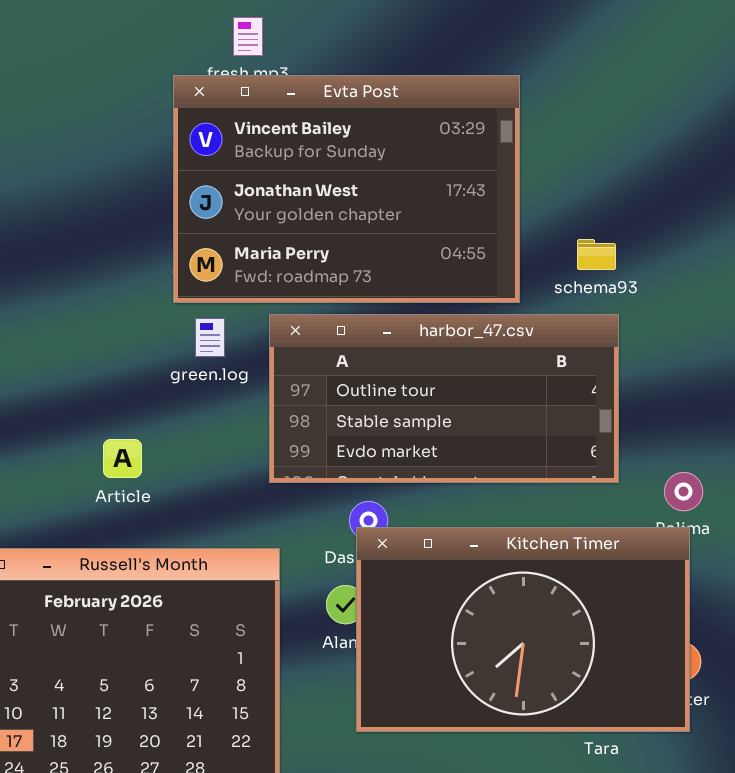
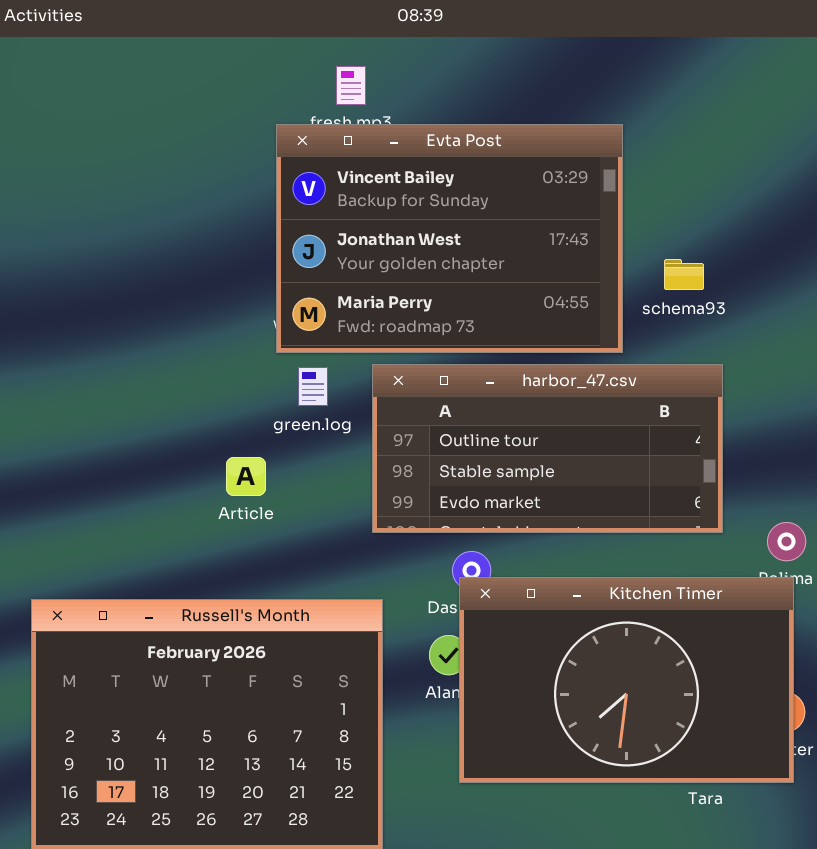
schema93: [577,239,616,270] -> [664,259,704,290], moved
Article: [103,439,142,478] -> [226,457,266,496], moved

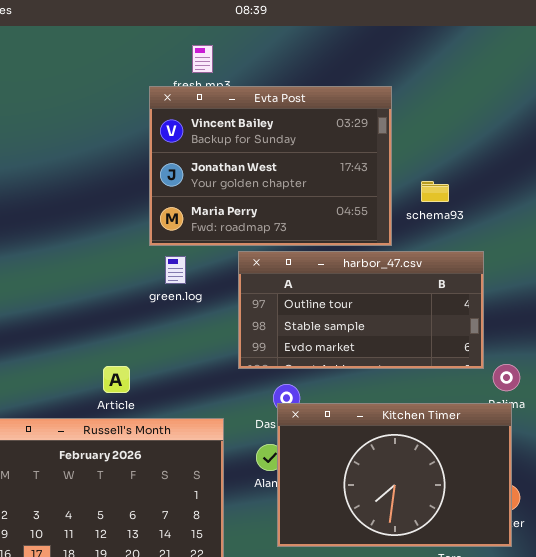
harbor_47.csv: [372,364,723,533] -> [238,251,484,369], moved
Article: [226,457,266,496] -> [103,366,130,393], moved

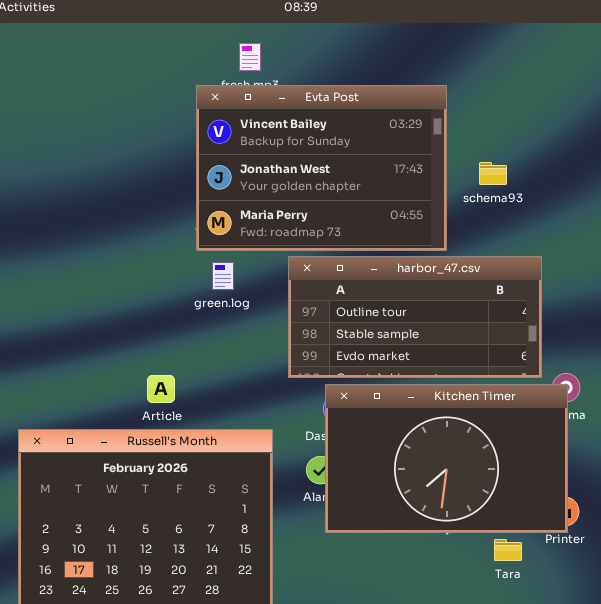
schema93: [421,181,449,202] -> [479,162,507,185], moved
Kitchen Timer: [277,403,512,547] -> [325,384,568,533], moved

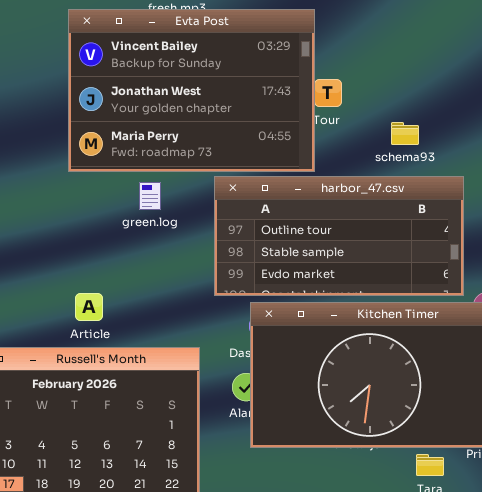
Evta Post: [196,85,447,251] -> [68,9,315,172], moved
schema93: [479,162,507,185] -> [391,122,419,145], moved

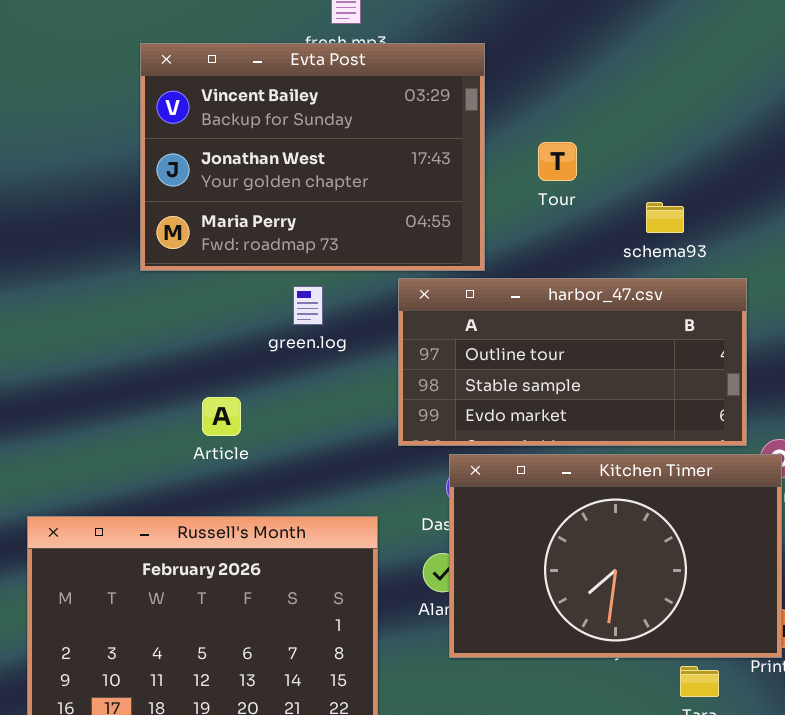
Evta Post: [68,9,315,172] -> [140,43,485,271], moved
Article: [75,293,103,321] -> [202,397,241,436], moved

